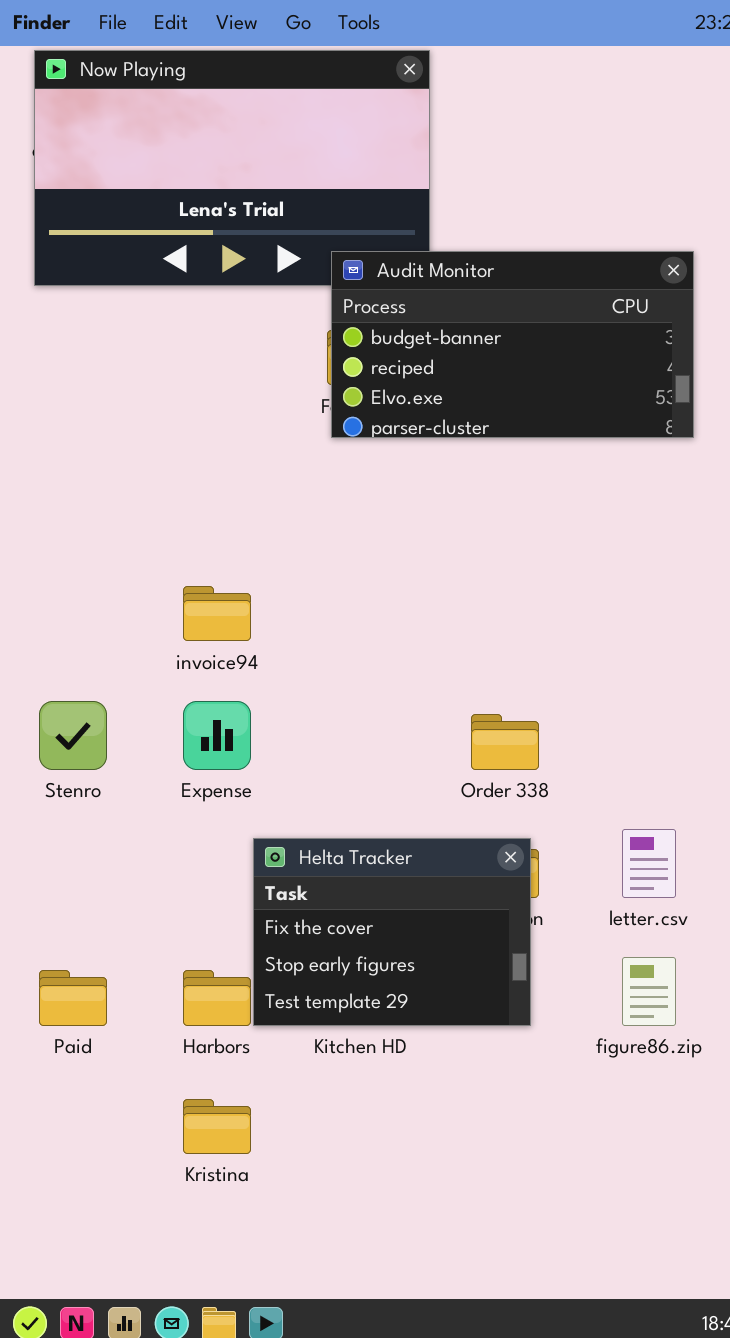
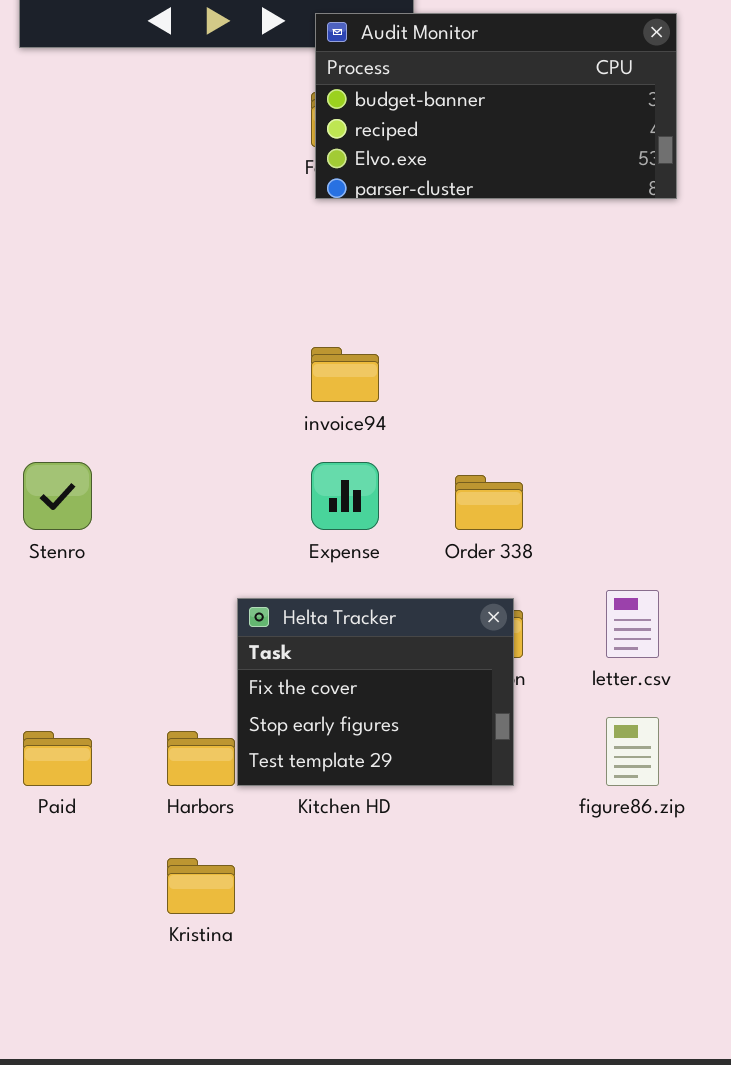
invoice94: [183,586,251,641] -> [311,347,379,402], moved
Expense: [183,701,251,770] -> [311,462,379,530], moved

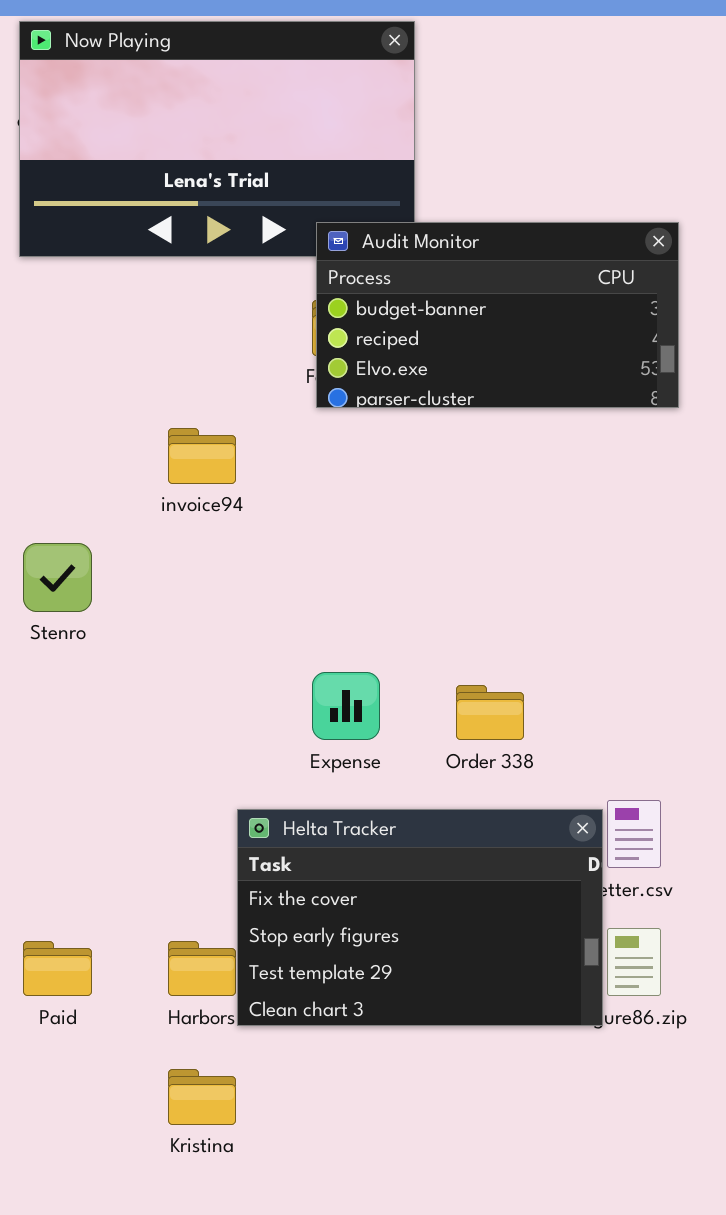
invoice94: [311,347,379,402] -> [168,428,236,484], moved
Stenro: [23,462,92,530] -> [23,543,92,612], moved
Helta Tracker: [237,598,514,786] -> [237,809,603,1026], resized

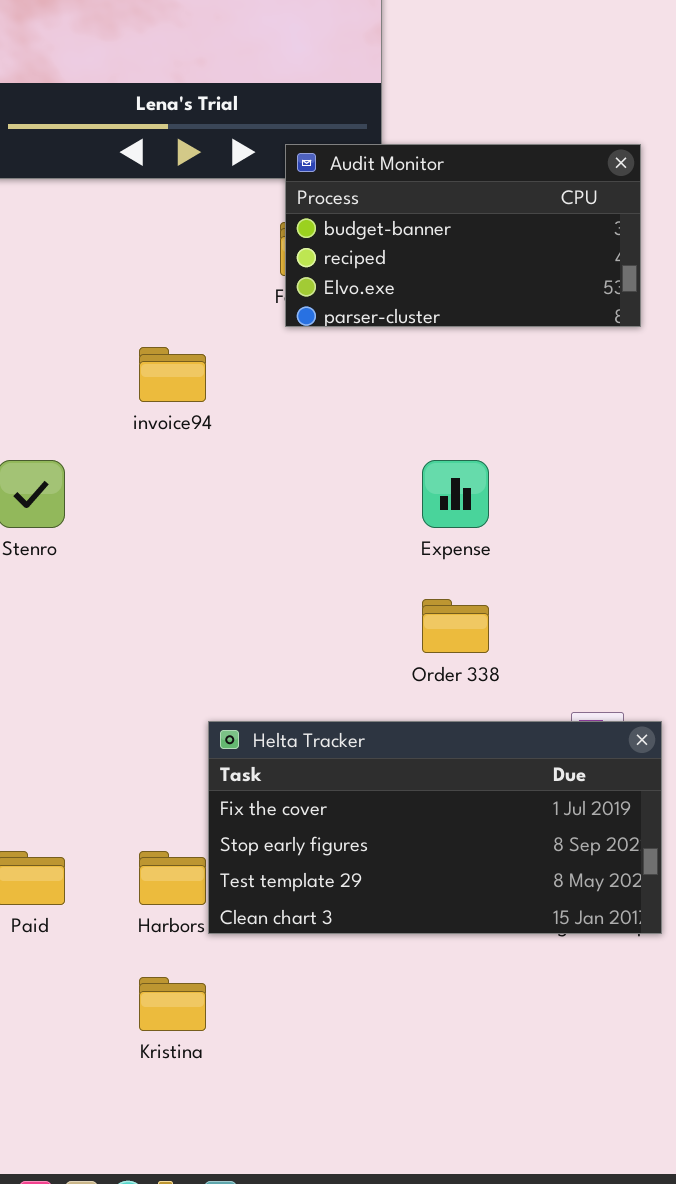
Expense: [312,672,380,740] -> [422,460,489,528], moved
Helta Tracker: [237,809,603,1026] -> [208,721,662,934], resized

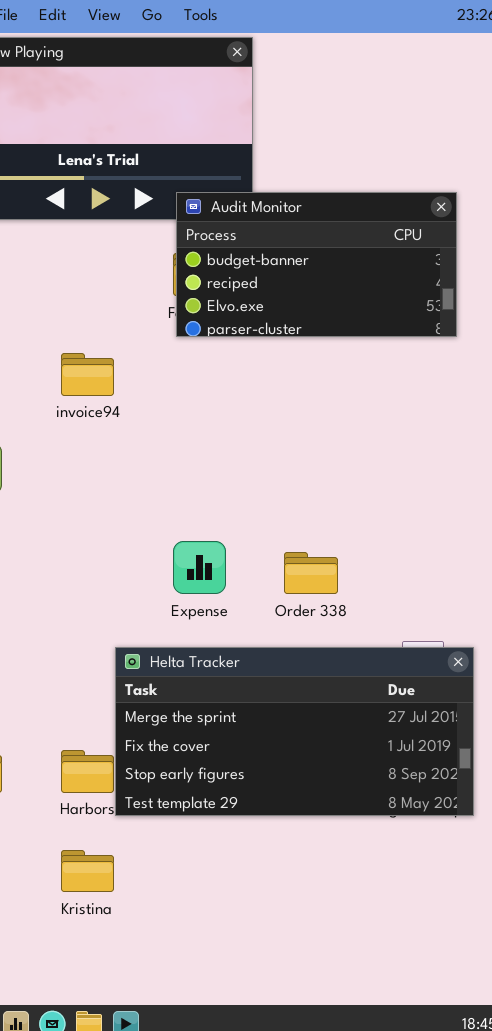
Expense: [422,460,489,528] -> [173,541,226,594], moved
Helta Tracker: [208,721,662,934] -> [115,647,474,816], scrolled up 1 row

